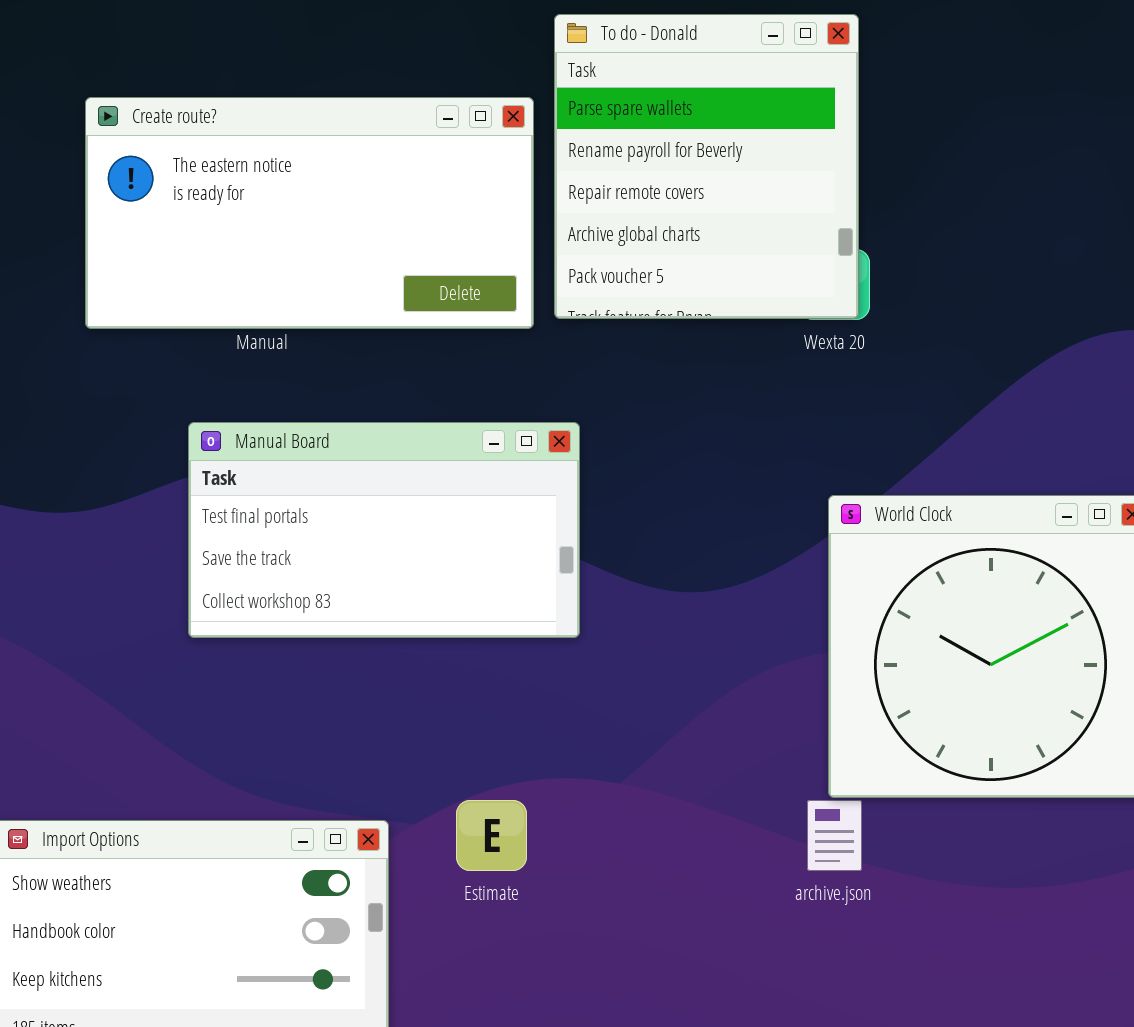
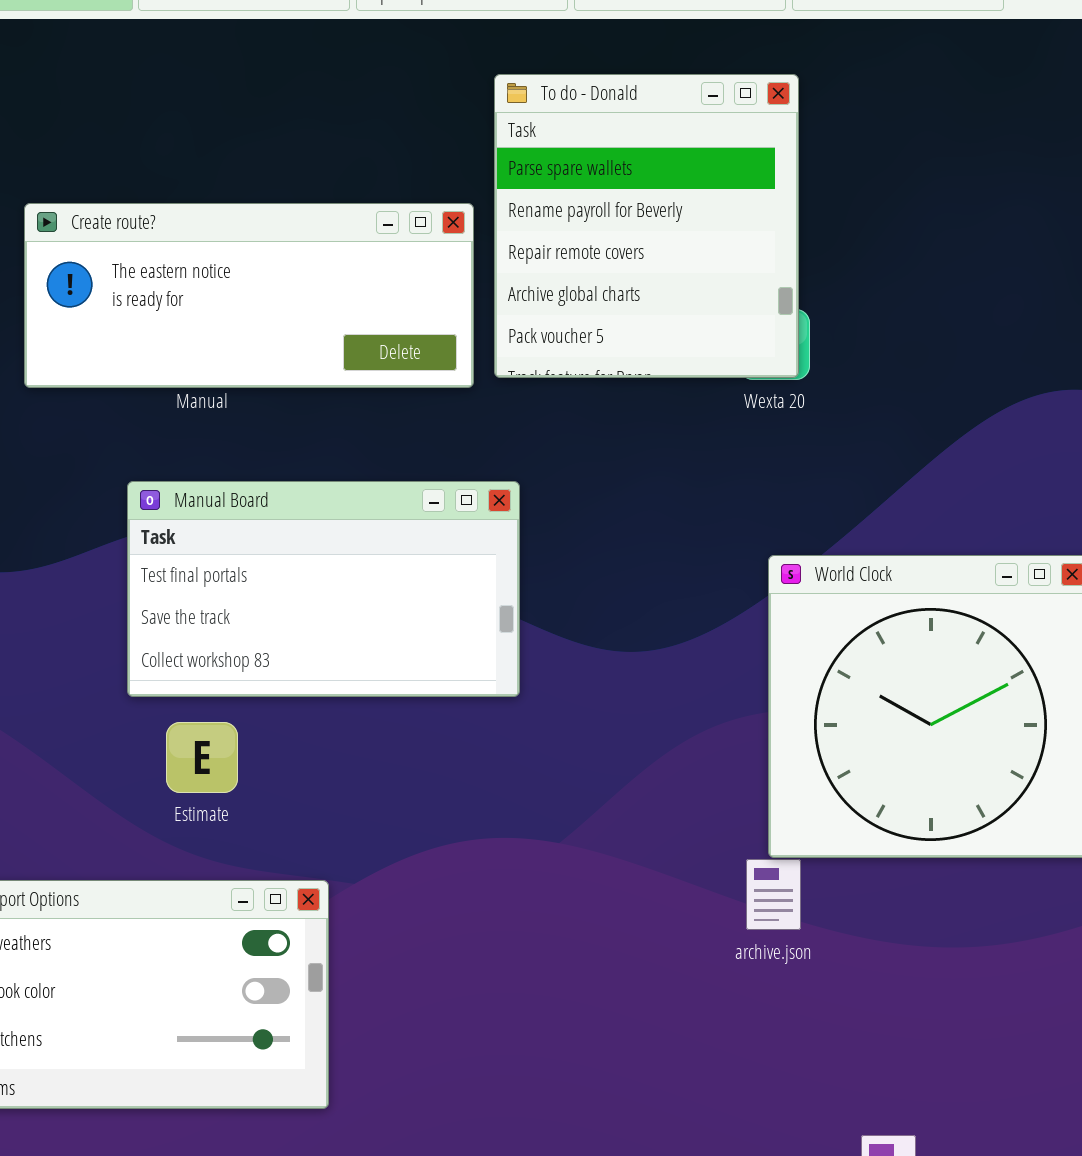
Create route?: [85,97,534,329] -> [24,203,474,388], resized
Estimate: [456,800,527,871] -> [166,722,238,793], moved

